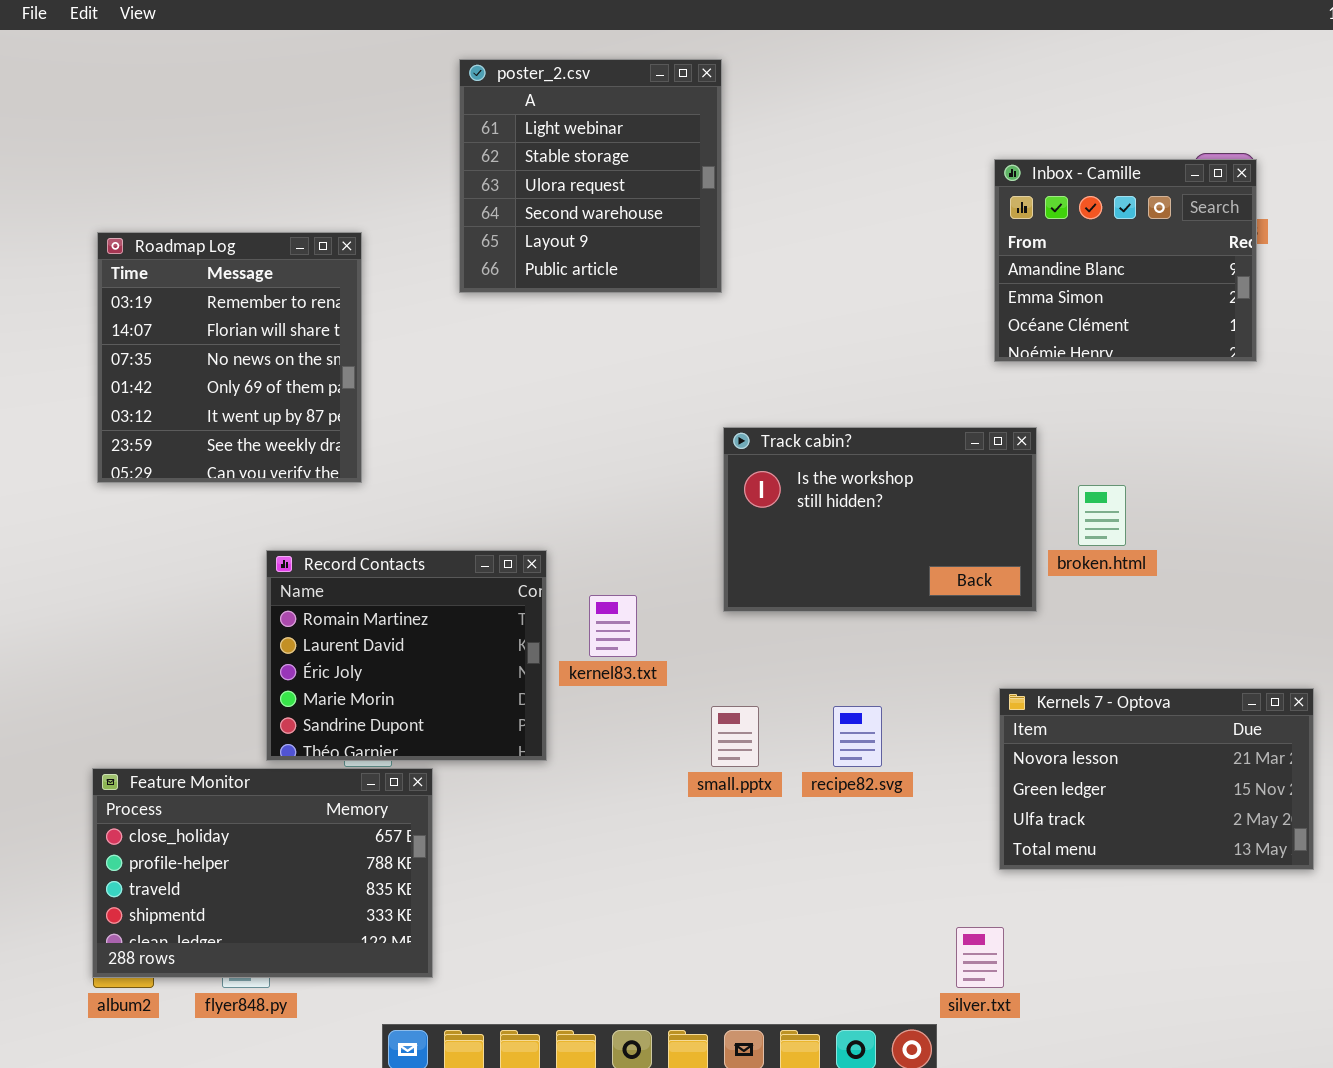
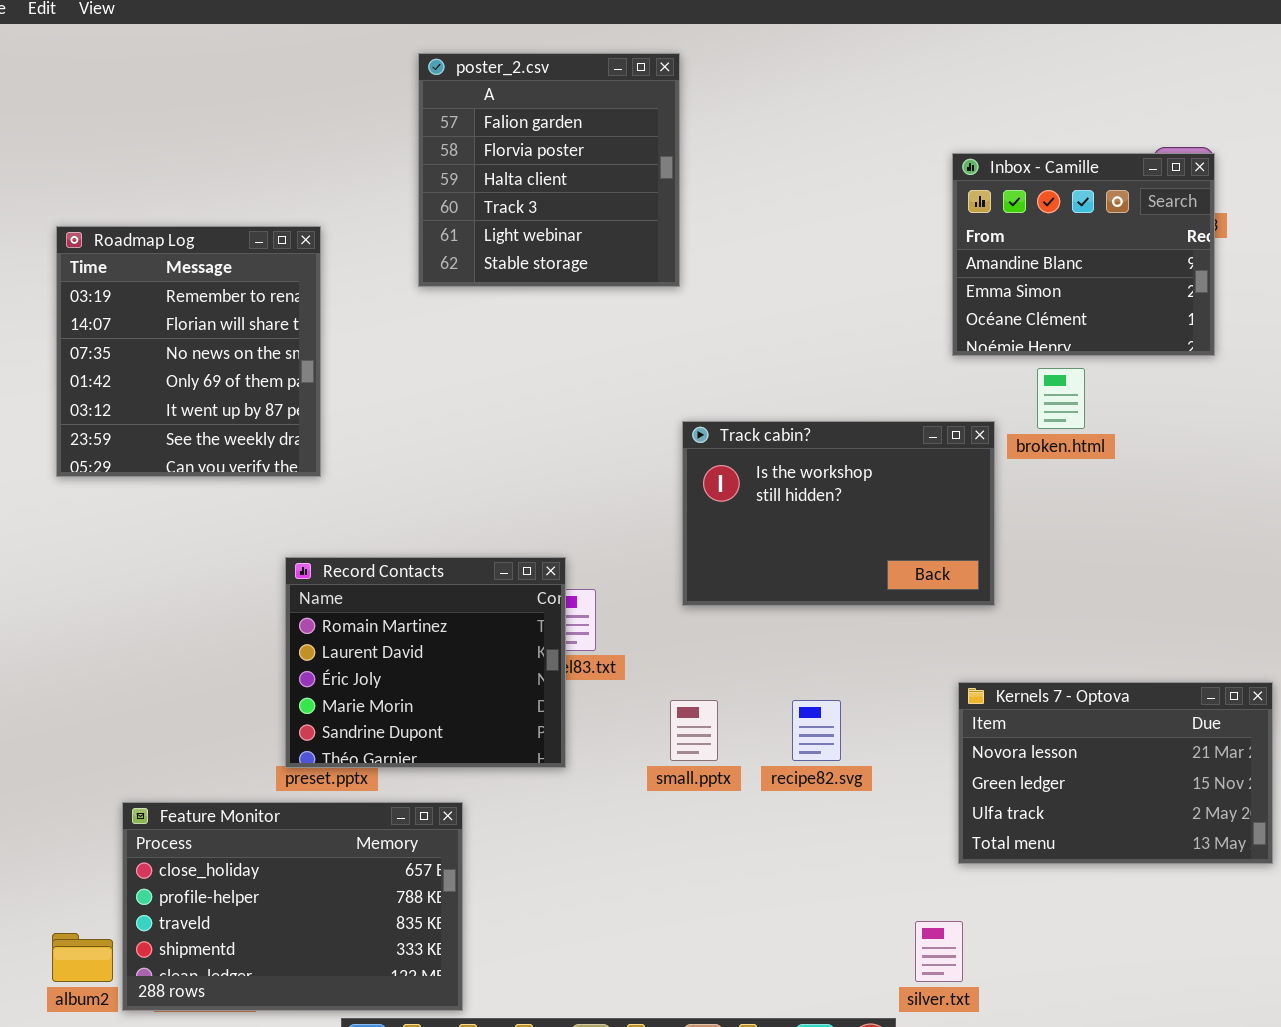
poster_2.csv: [459,59,722,293] -> [418,53,680,287], scrolled up 4 rows
broken.html: [1078,485,1126,546] -> [1037,368,1085,429], moved
Record Contacts: [266,550,547,761] -> [285,557,566,768], moved
Feature Monitor: [92,768,433,978] -> [122,802,463,1011], moved

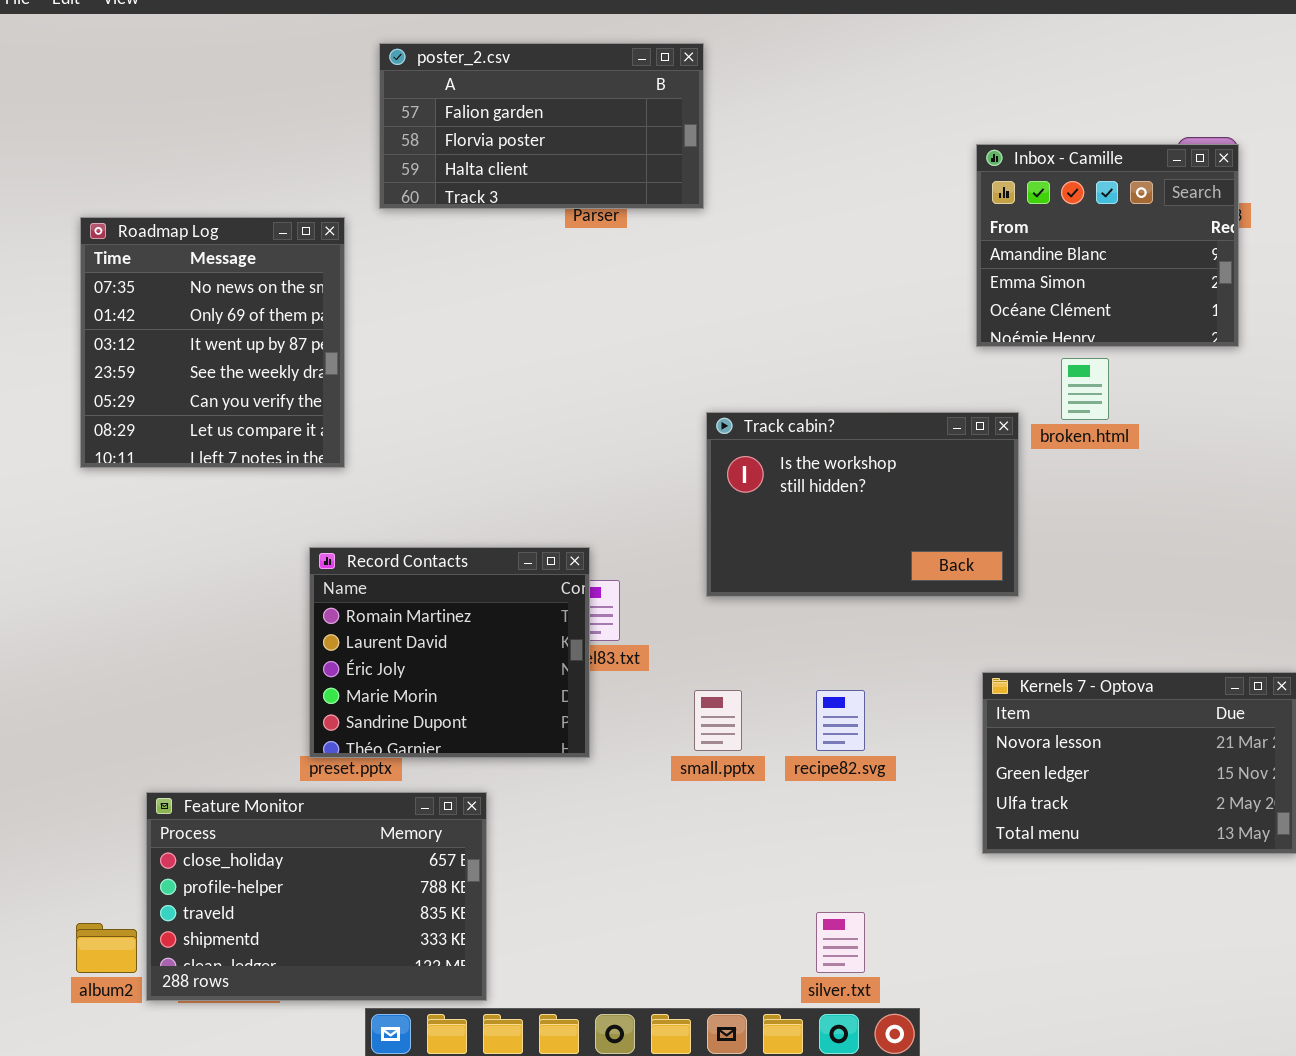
poster_2.csv: [418,53,680,287] -> [379,43,704,209], resized
Roadmap Log: [56,226,321,477] -> [80,217,345,468], scrolled down 2 rows
silver.txt: [915,921,963,982] -> [816,912,865,973], moved

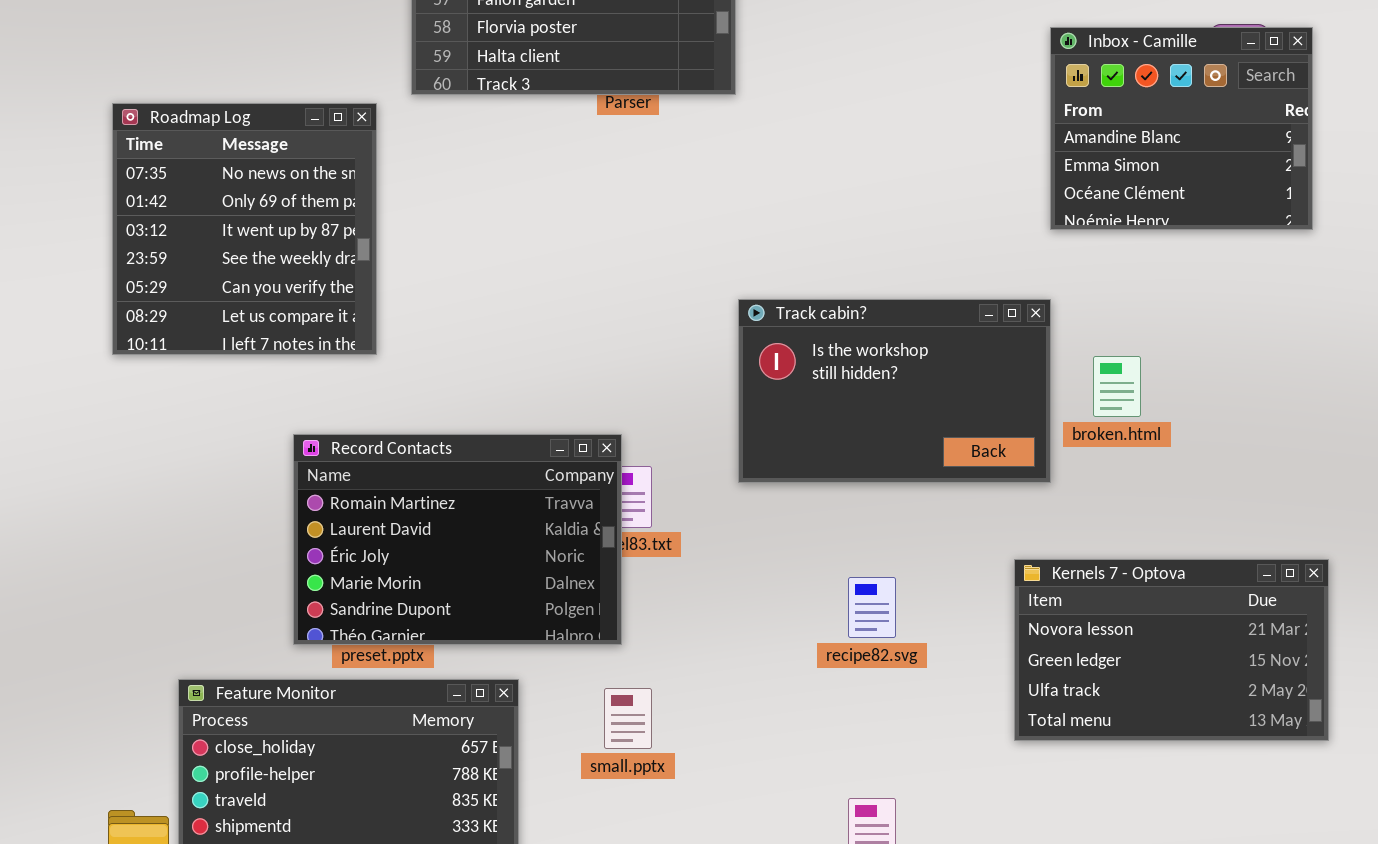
Inbox - Camille: [976,144,1239,347] -> [1050,27,1313,230], moved
broken.html: [1061,358,1109,420] -> [1093,356,1141,417], moved
Record Contacts: [309,547,590,758] -> [293,434,622,645], resized
small.pptx: [694,690,742,751] -> [604,688,652,749], moved

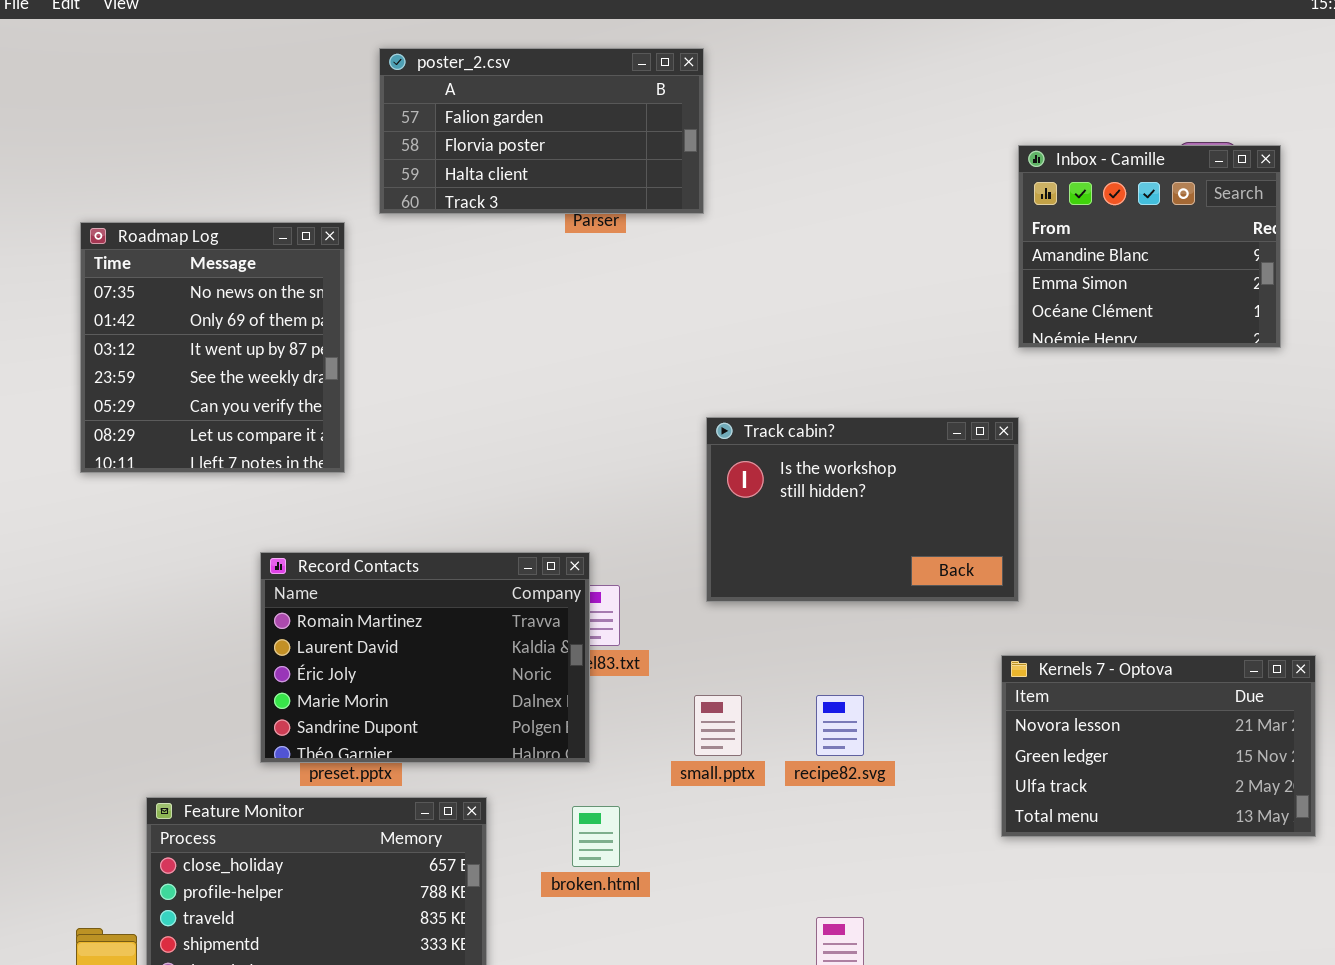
broken.html: [1093,356,1141,417] -> [572,806,620,867], moved
Kernels 7 - Optova: [1014,559,1329,741] -> [1001,655,1316,837], moved
small.pptx: [604,688,652,749] -> [694,695,742,756], moved

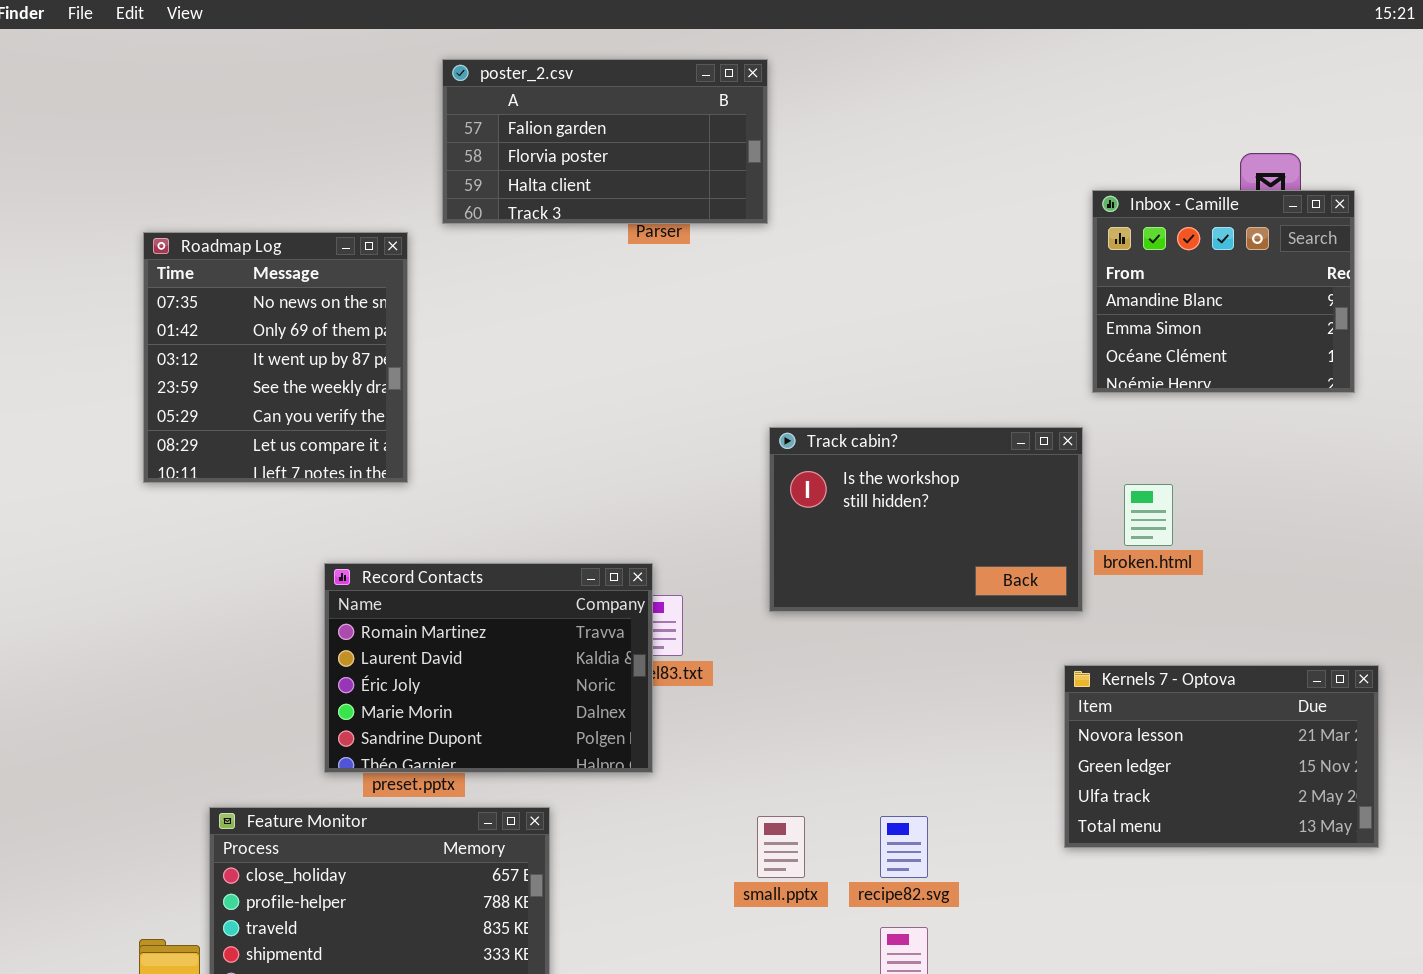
Inbox - Camille: [1018,145,1281,348] -> [1092,190,1355,393], moved
small.pptx: [694,695,742,756] -> [757,816,805,878], moved
recipe82.svg: [816,695,864,756] -> [880,816,928,878], moved
broken.html: [572,806,620,867] -> [1124,484,1173,546], moved

